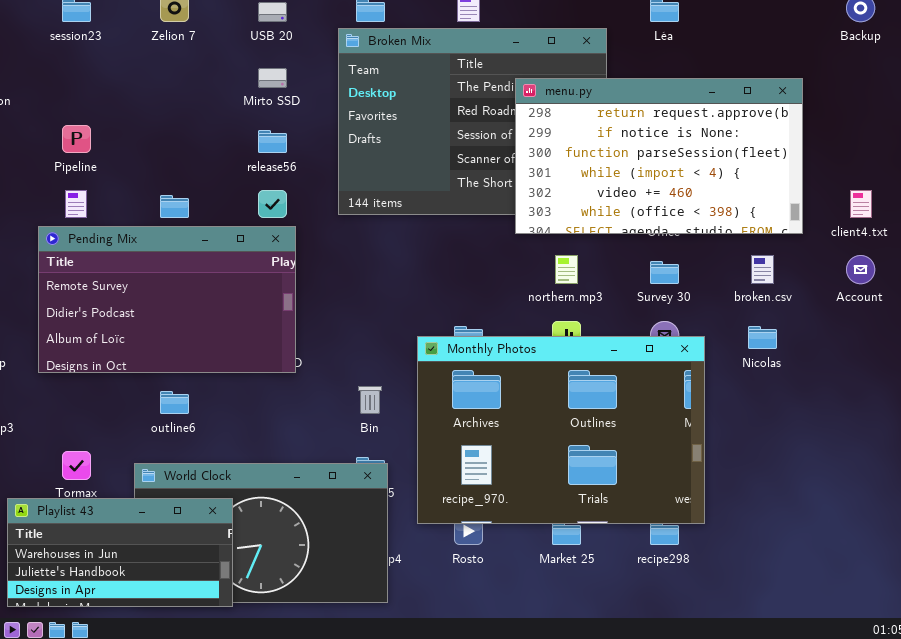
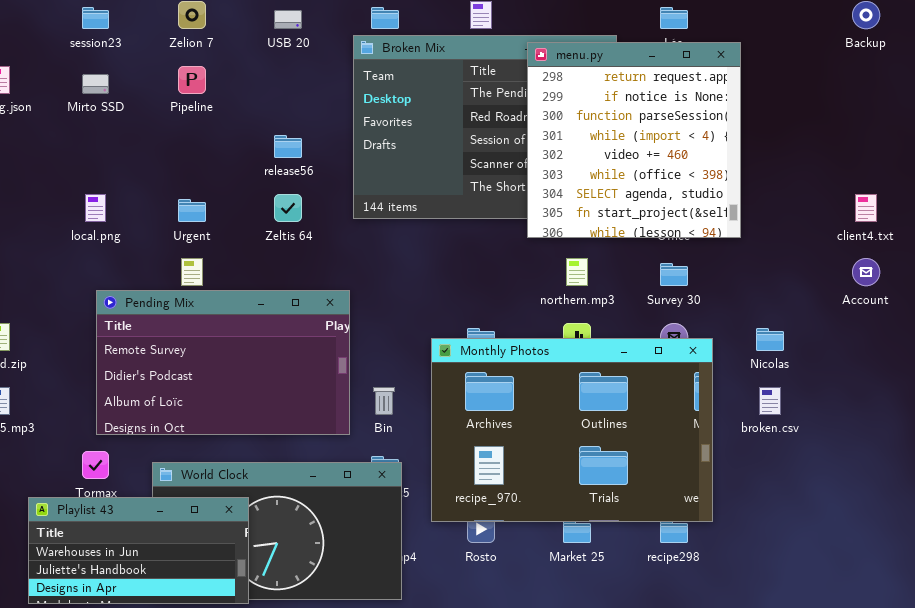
Mirto SSD: [258,68,287,88] -> [82,74,109,94], moved
menu.py: [515,78,803,234] -> [527,42,741,238], resized
Pipeline: [62,125,91,153] -> [178,66,206,94], moved
Pending Mix: [38,226,296,373] -> [96,290,350,435], moved
broken.csv: [751,255,774,284] -> [759,387,781,415], moved

